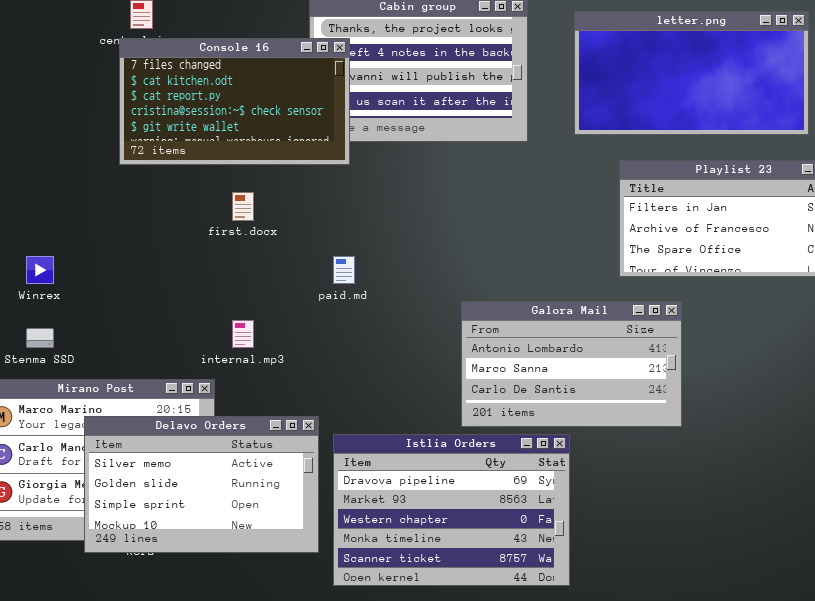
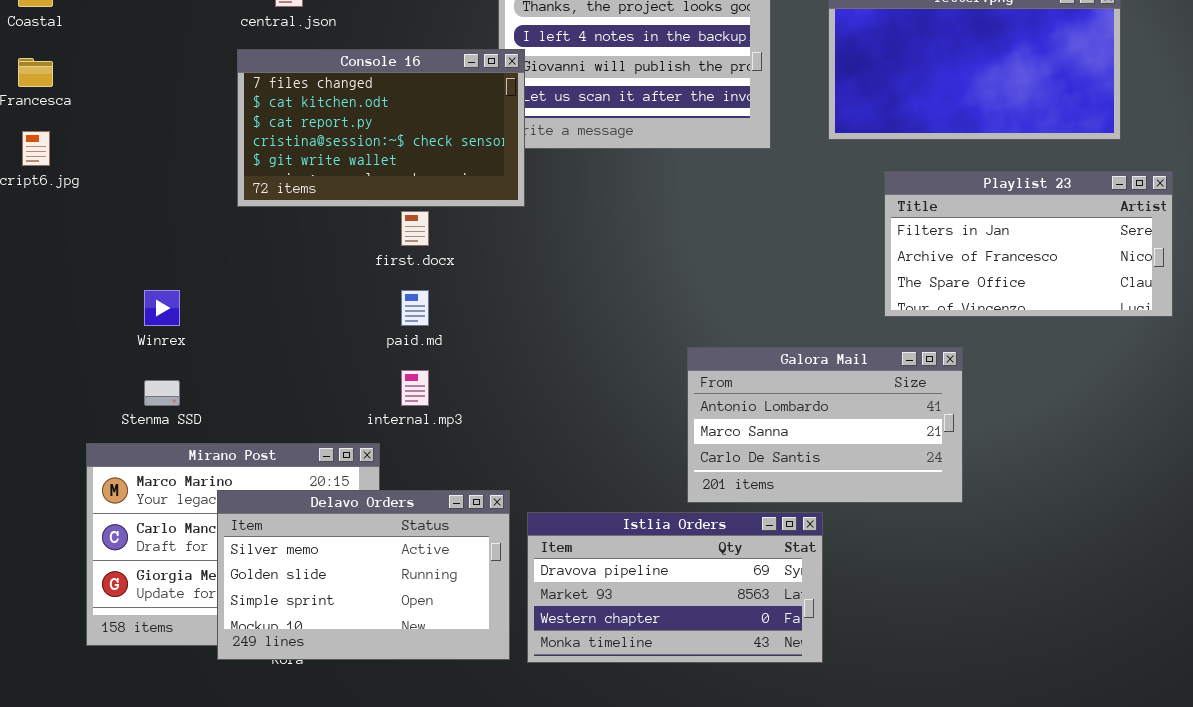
Console 16: [119,38,350,165] -> [237,49,525,207], moved
paid.md: [333,256,355,284] -> [401,290,429,326], moved
Istlia Orders: [333,434,570,586] -> [527,512,823,663], resized

